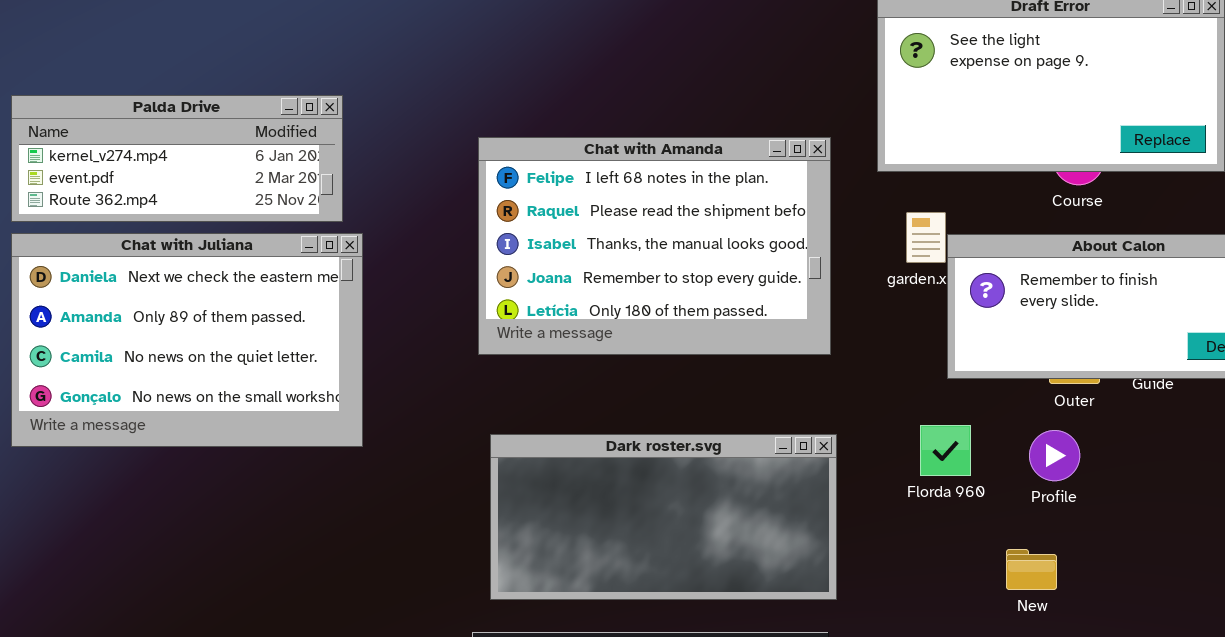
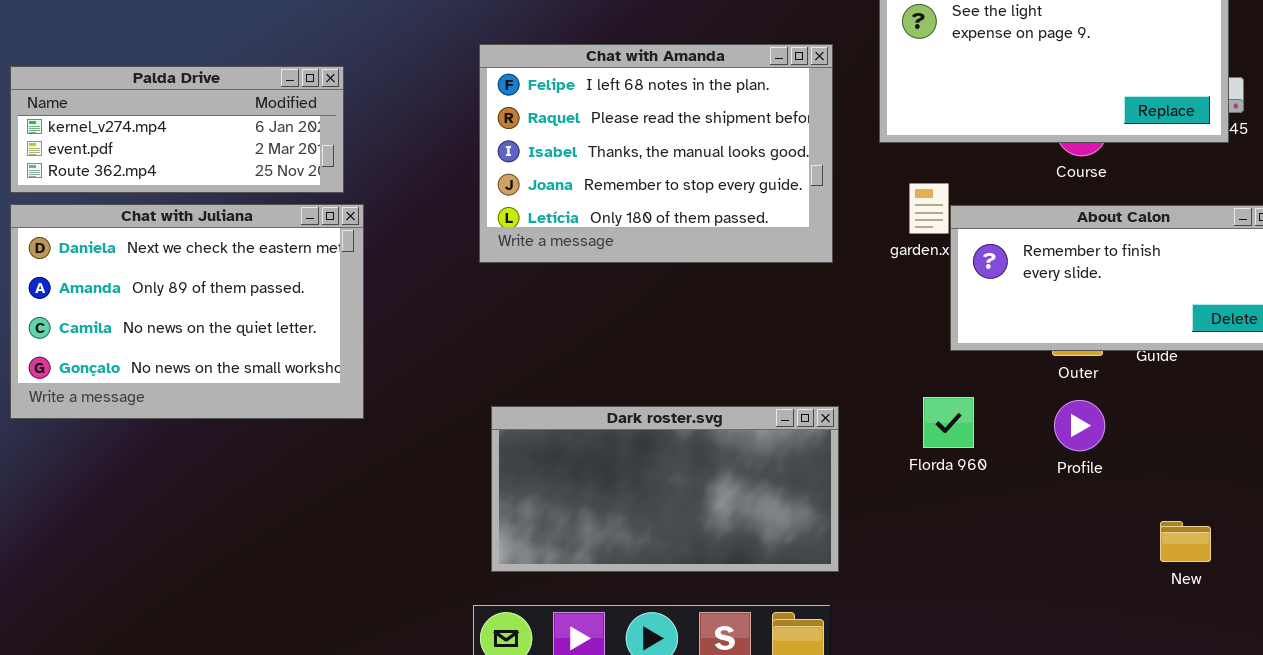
Chat with Amanda: [478,137,831,355] -> [479,44,833,263], moved
Profile: [1029,430,1080,481] -> [1054,400,1105,451], moved
New: [1006,549,1057,590] -> [1160,521,1211,562], moved

